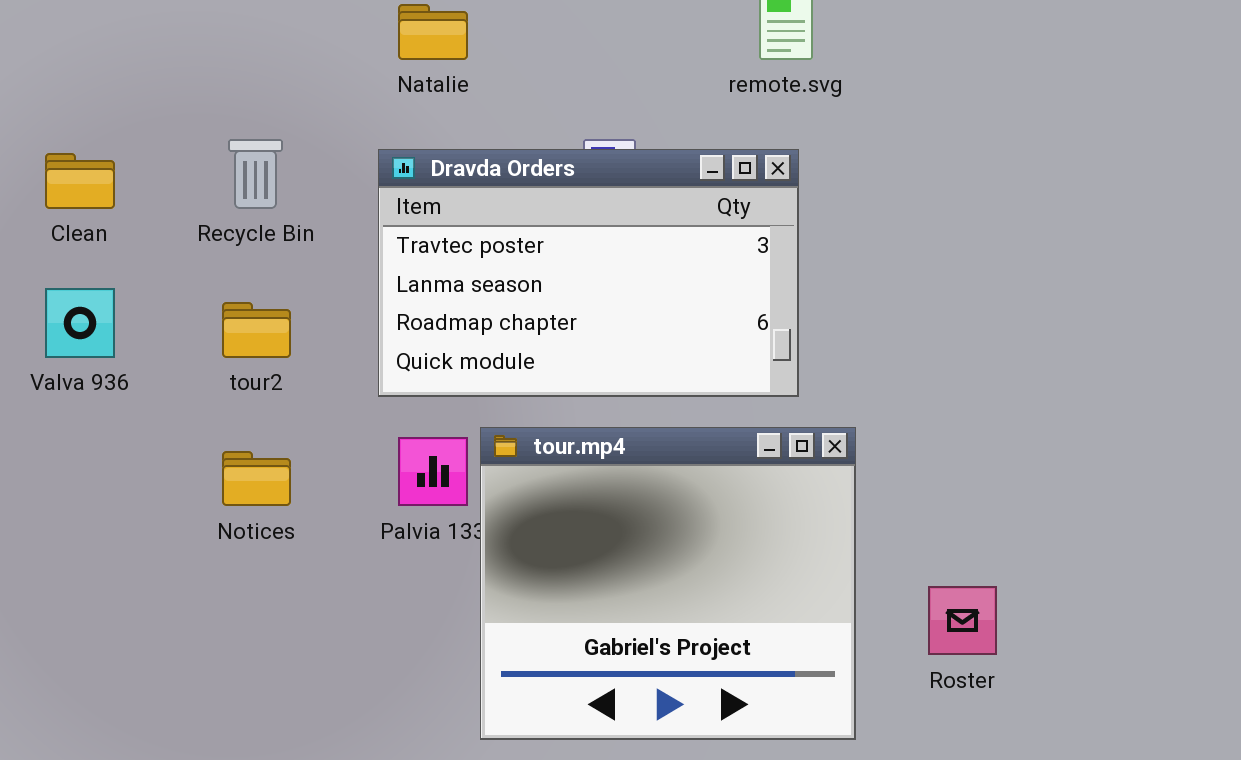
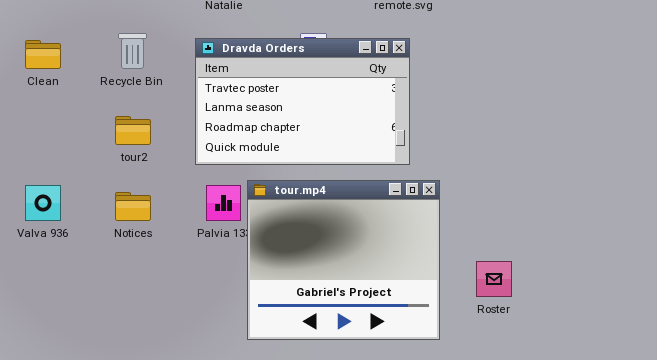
Valva 936: [45,288,115,358] -> [25,185,61,221], moved

